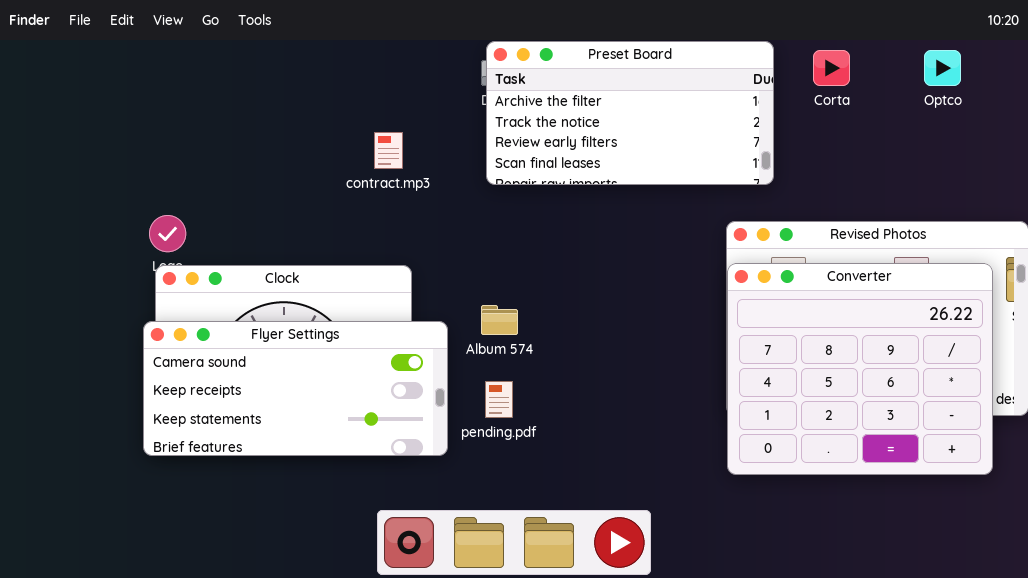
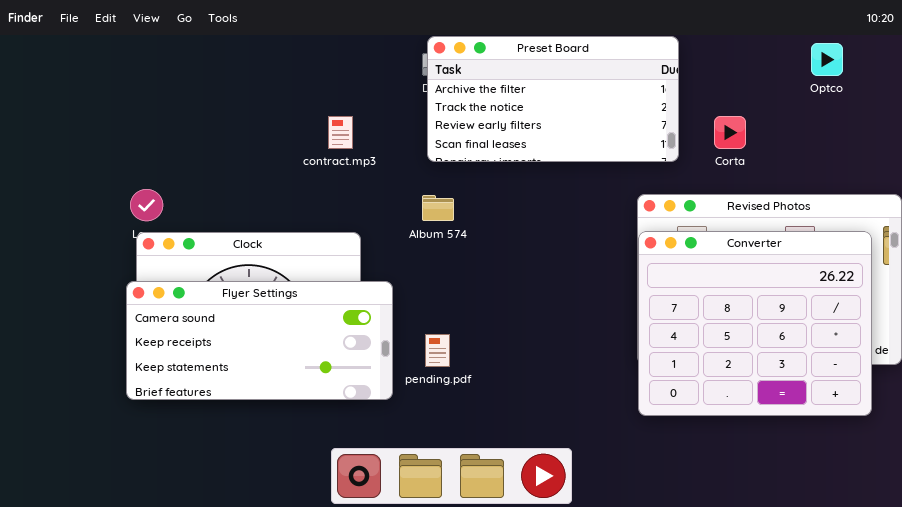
Corta: [813,50,850,86] -> [714,116,746,149], moved
Album 574: [481,305,518,335] -> [422,195,454,221], moved

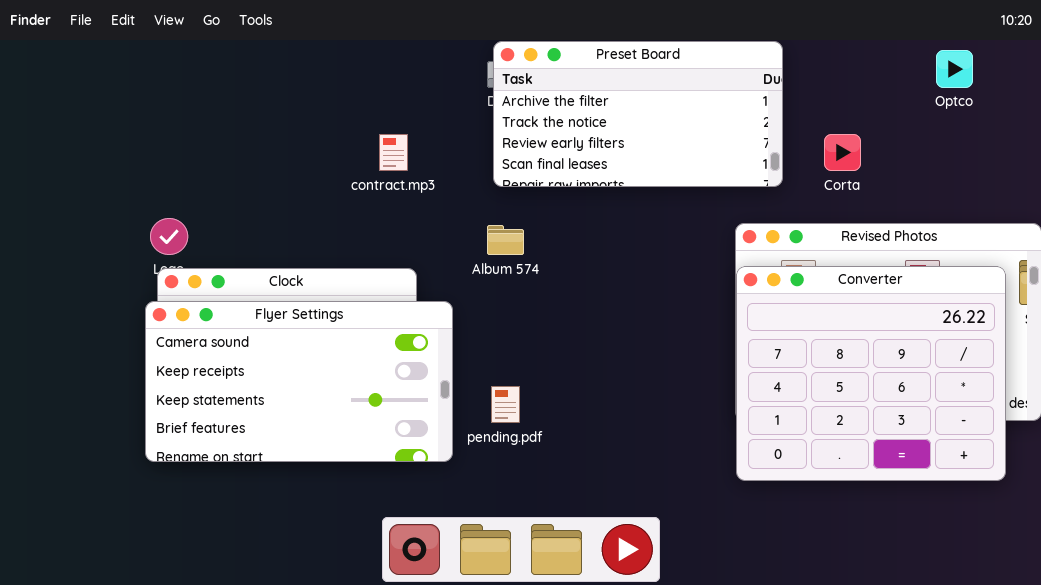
Flyer Settings: [126,281,393,400] -> [145,301,453,462], resized

